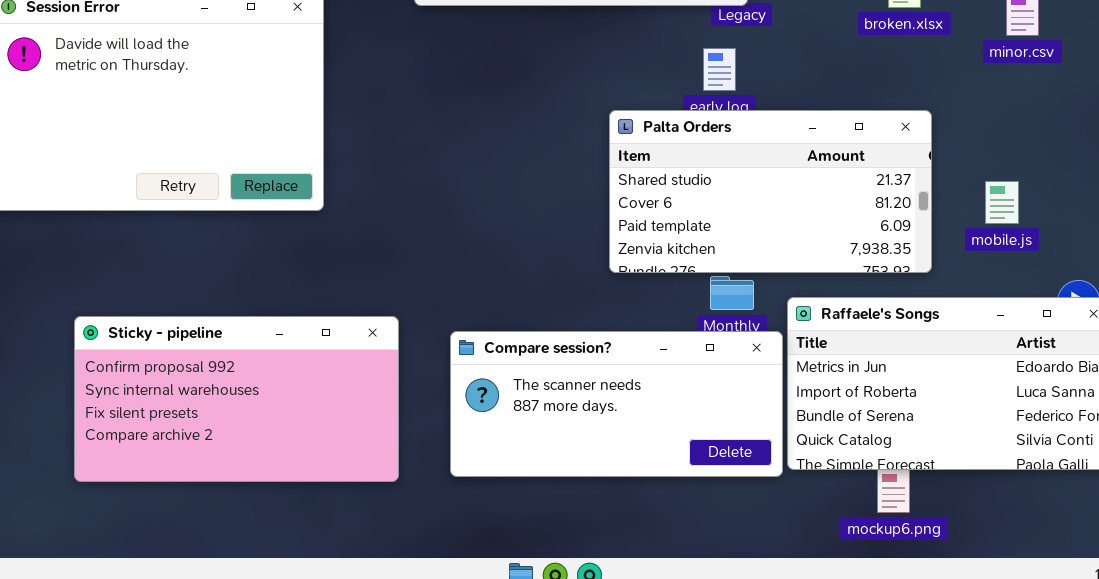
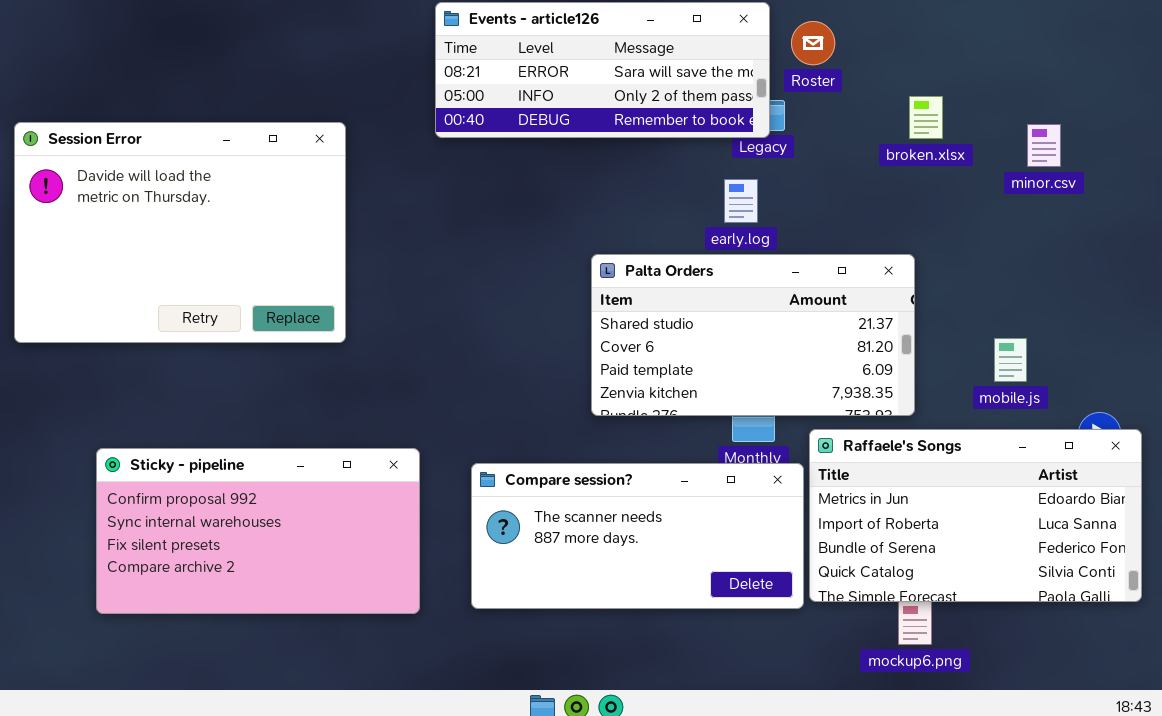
Palta Orders: [609,110,932,273] -> [591,254,915,416], moved
mobile.js: [985,181,1019,224] -> [994,338,1027,382], moved

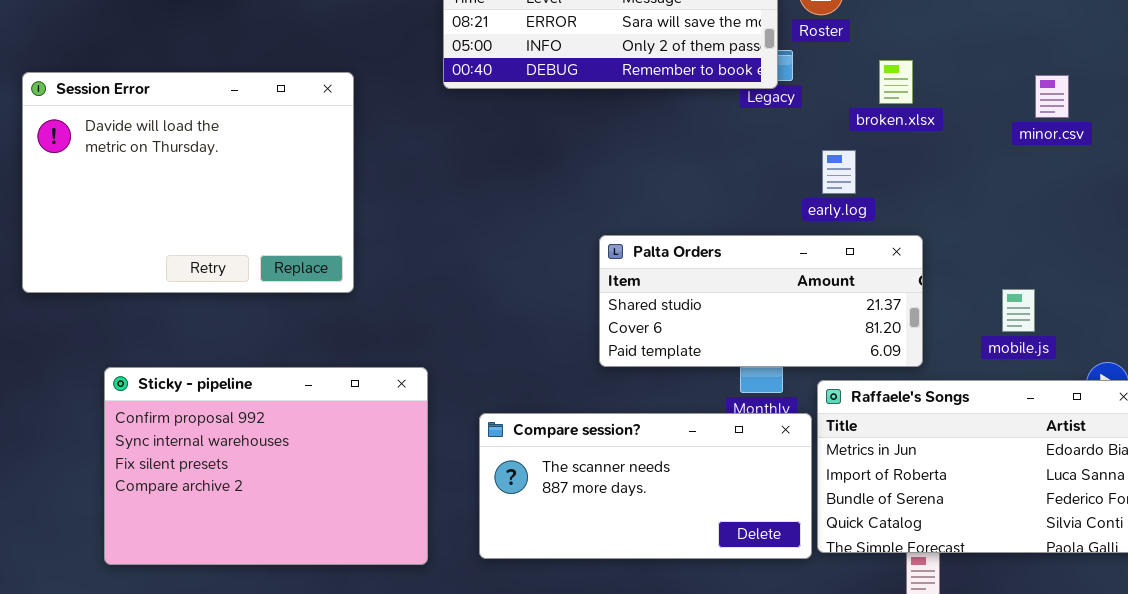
broken.xlsx: [909,96,943,139] -> [879,60,913,104], moved
early.log: [724,179,758,223] -> [822,150,856,194], moved
Palta Orders: [591,254,915,416] -> [599,235,923,367], resized
Sticky - pipeline: [96,448,420,614] -> [104,367,428,565], resized

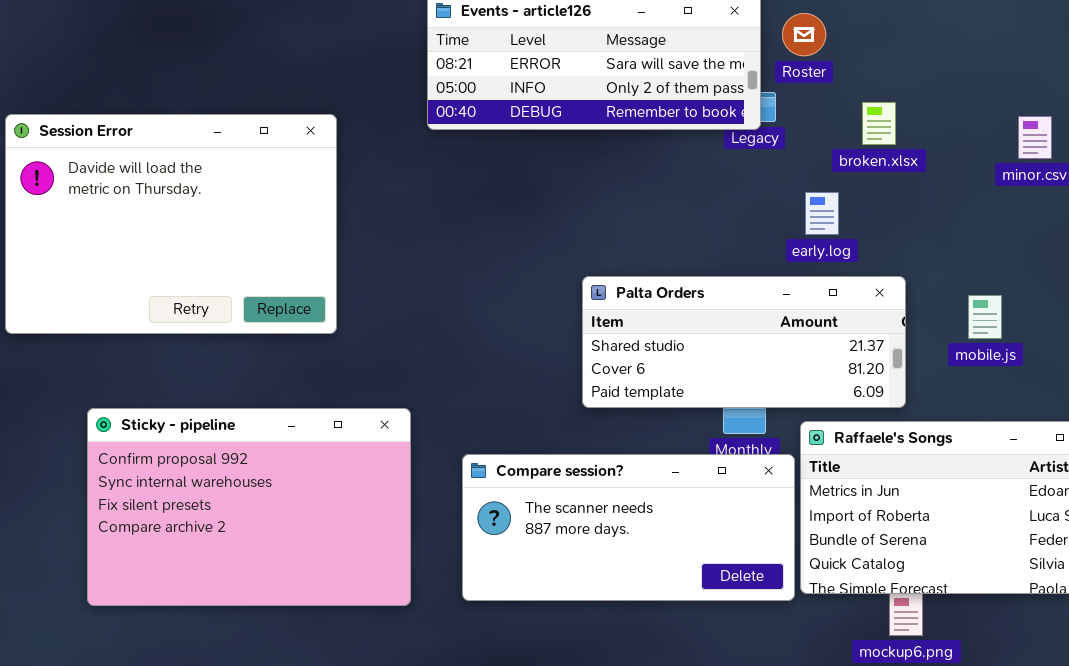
mobile.js: [1002,289,1035,332] -> [968,295,1002,339], moved

